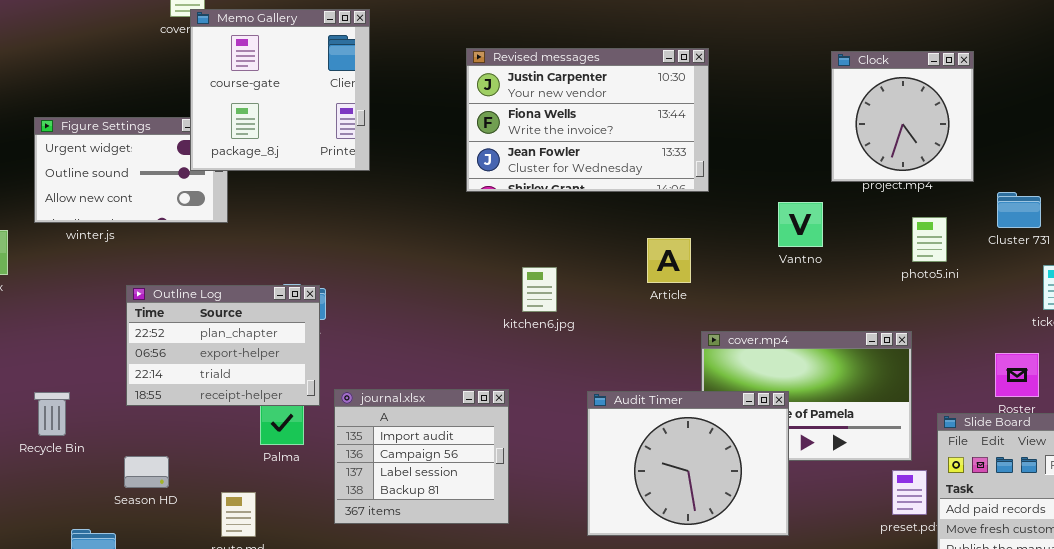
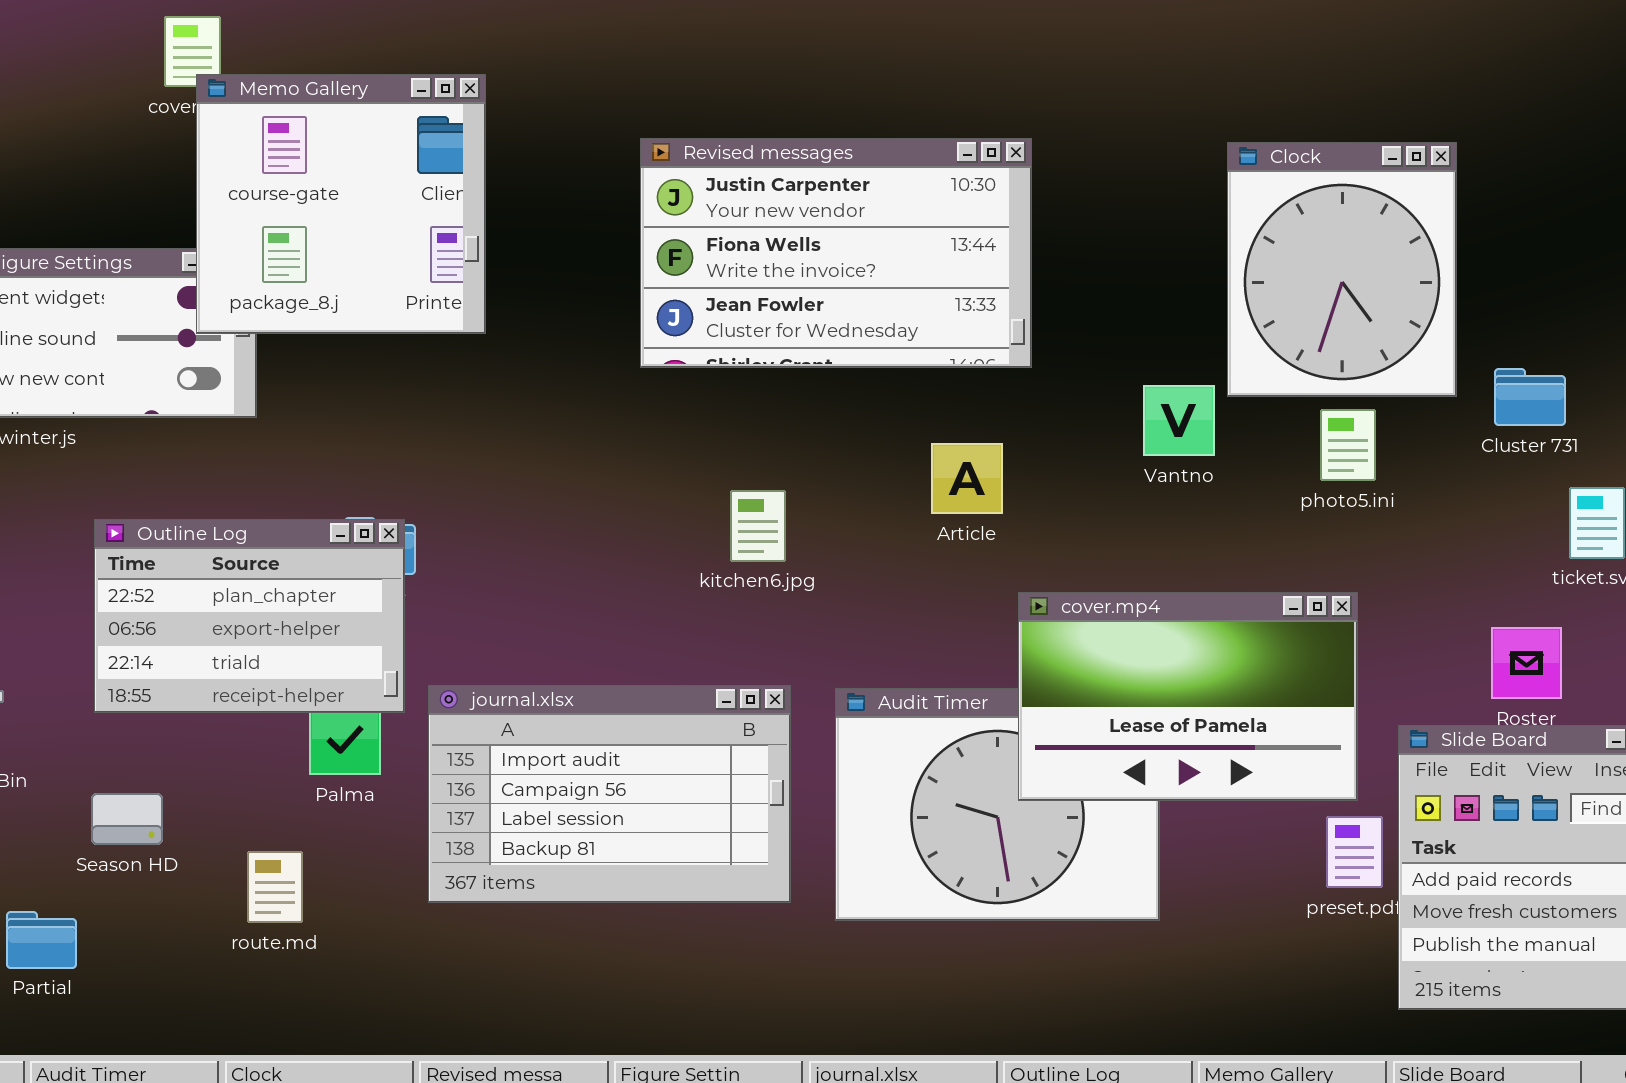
Clock: [831,51,974,182] -> [1227,142,1457,397], resized
photo5.ini: [912,217,947,262] -> [1320,409,1376,481], moved
cover.mp4: [701,331,912,461] -> [1018,592,1358,801], raised
journal.xlsx: [334,389,509,524] -> [428,685,791,903], resized

